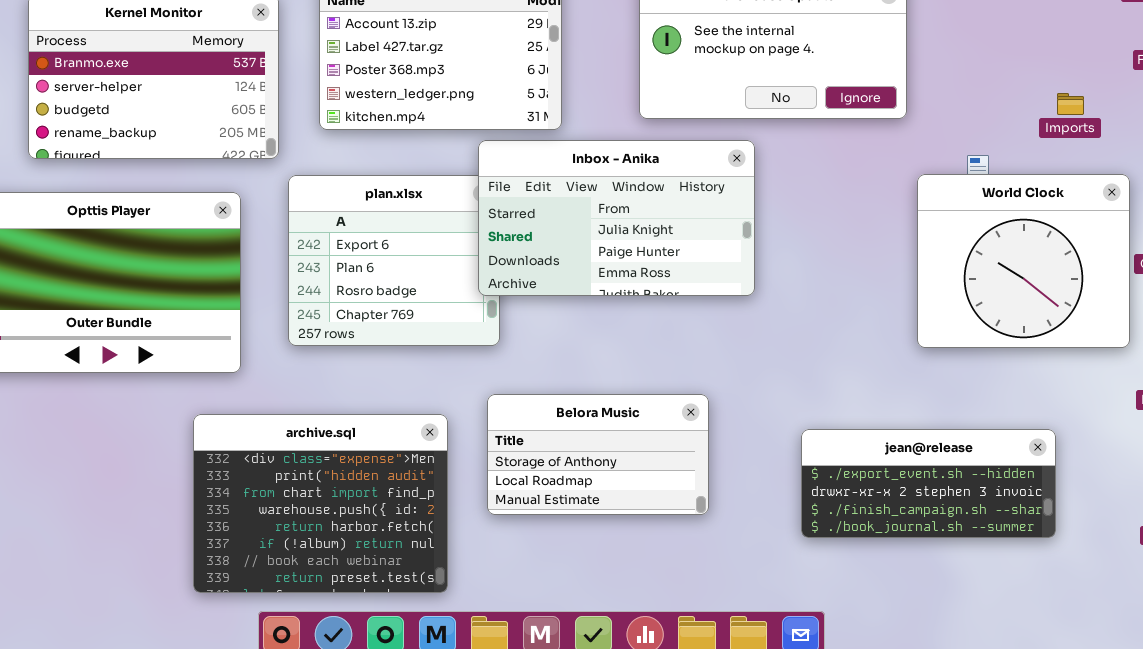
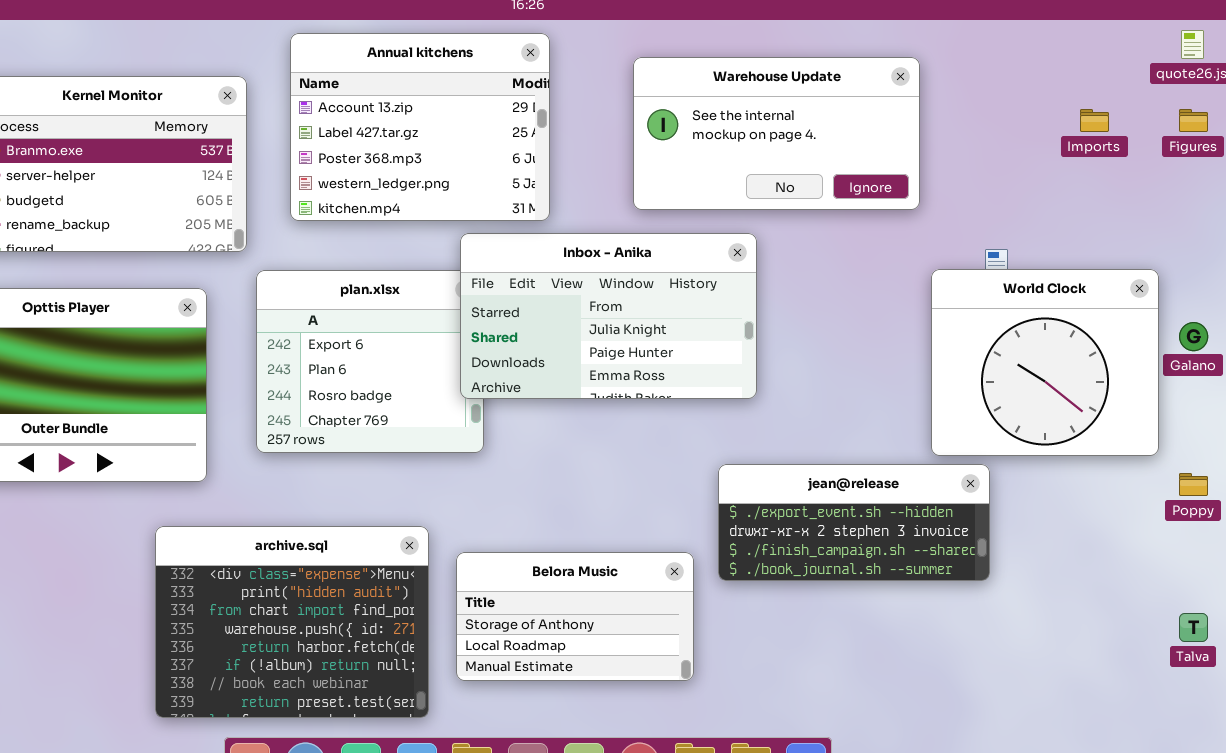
Imports: [1057,93,1084,115] -> [1080,109,1109,132], moved
Belora Music: [487,394,709,515] -> [456,552,694,681], moved
jean@release: [801,429,1056,538] -> [718,464,990,581], moved

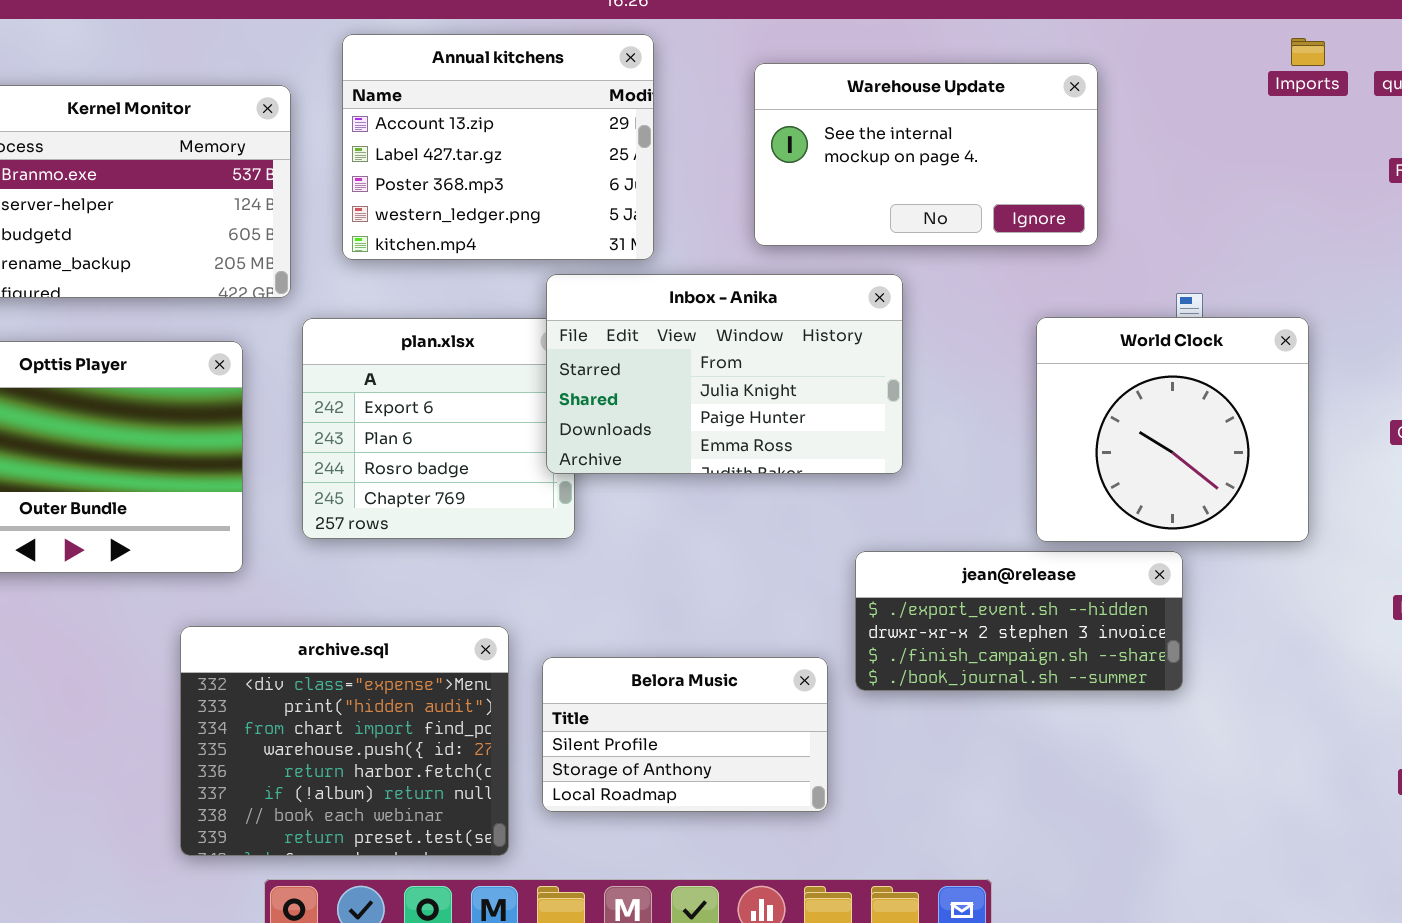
Imports: [1080,109,1109,132] -> [1291,38,1325,66], moved
World Clock: [931,269,1159,456] -> [1036,317,1309,542], moved
Belora Music: [456,552,694,681] -> [542,657,828,812], scrolled up 1 row

